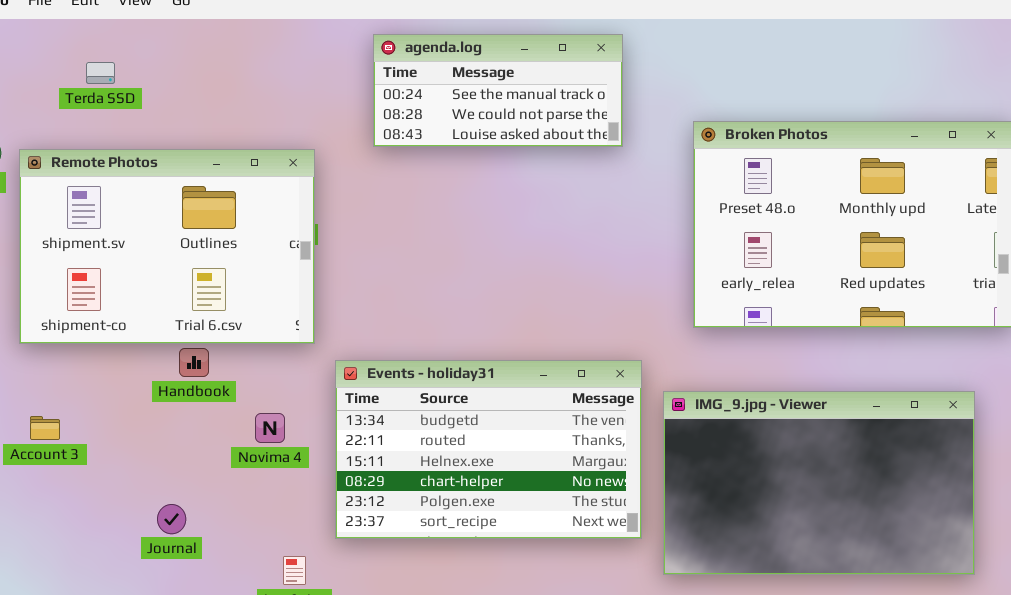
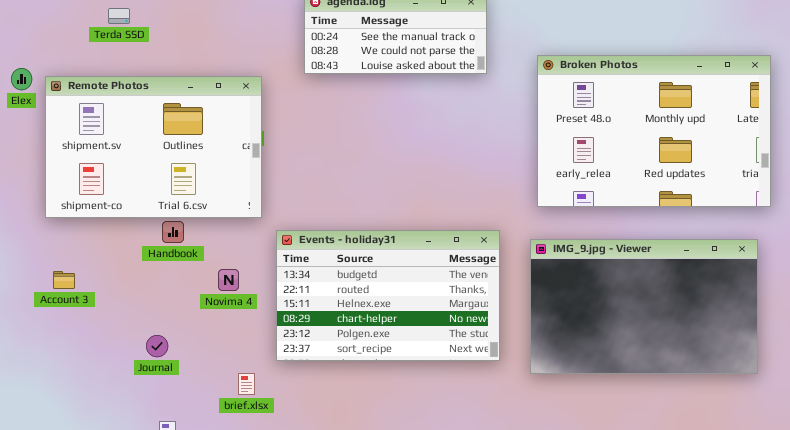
Terda SSD: [86,62,115,84] -> [108,8,130,24], moved
IMG_9.jpg - Viewer: [663,391,975,575] -> [530,239,758,374], moved

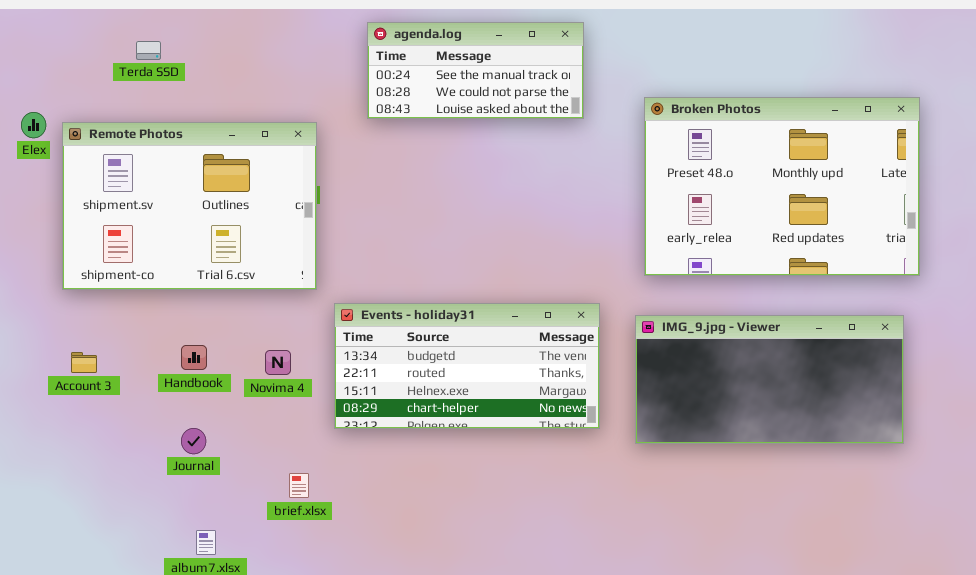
Handbook: [162,221,184,243] -> [181,345,207,370], moved
Events - holiday31: [276,230,500,361] -> [334,303,600,429], resized
IMG_9.jpg - Viewer: [530,239,758,374] -> [635,315,904,444], resized

